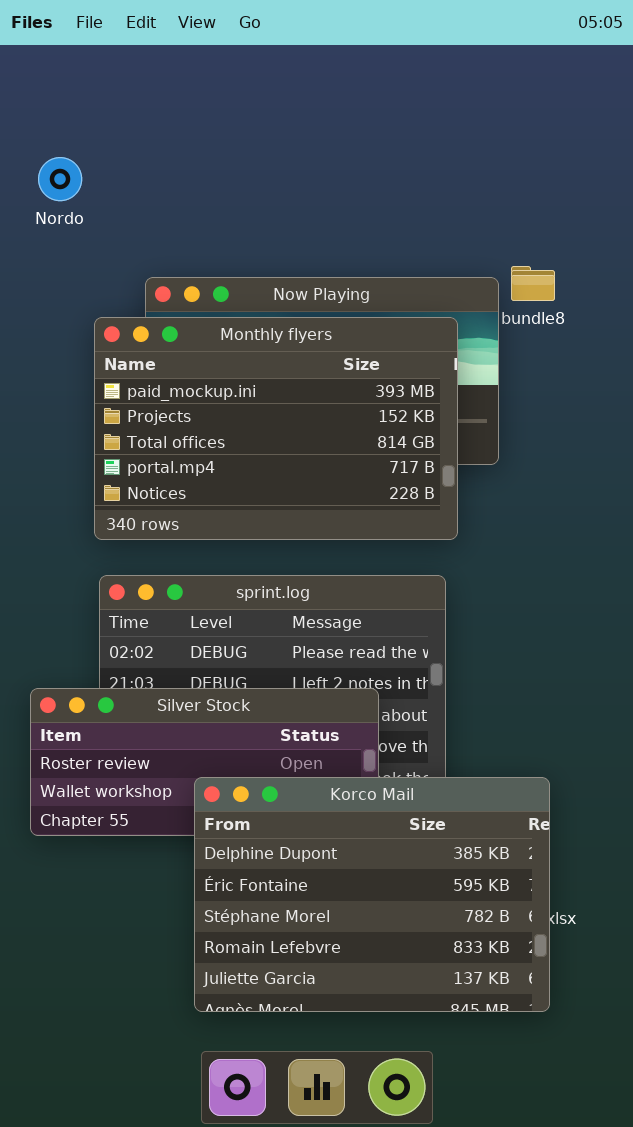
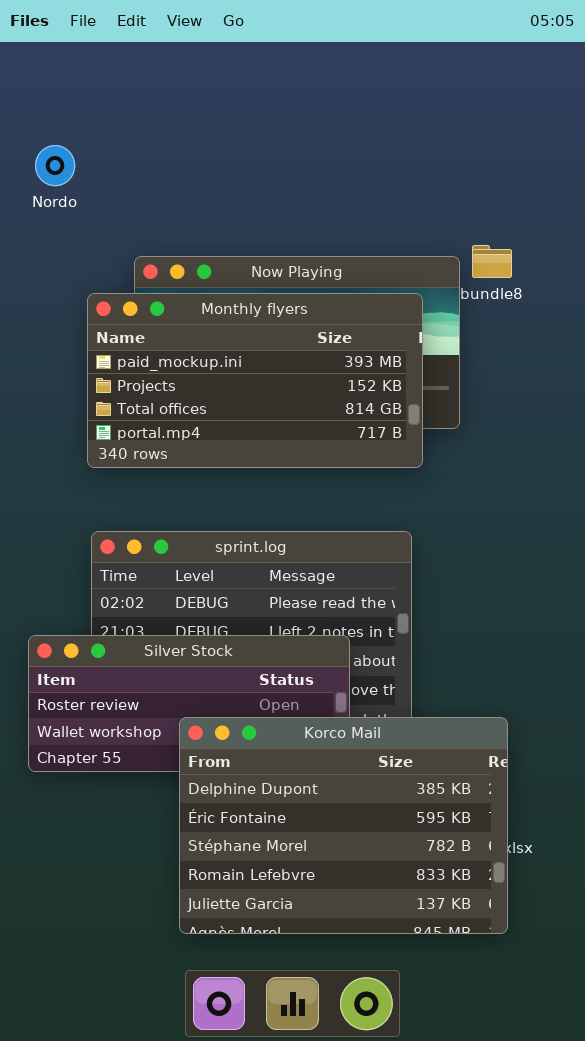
Monthly flyers: [94,317,458,540] -> [87,293,423,468], resized

